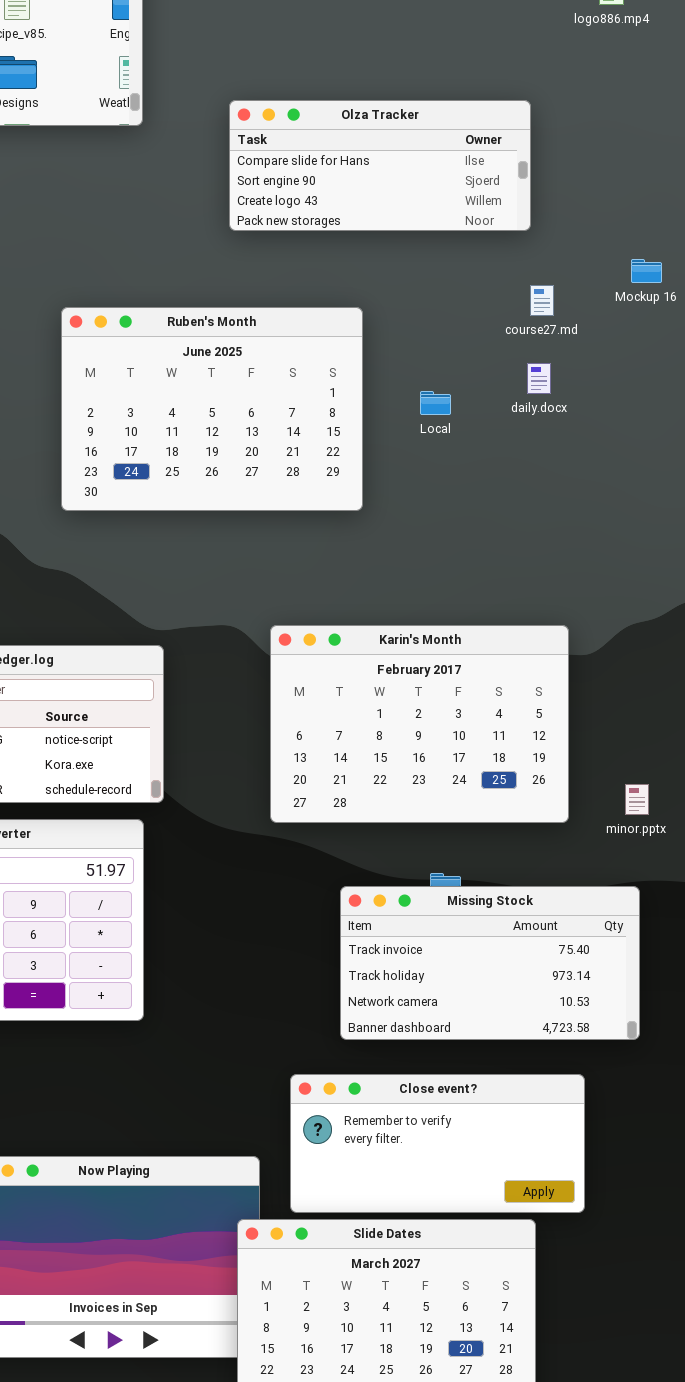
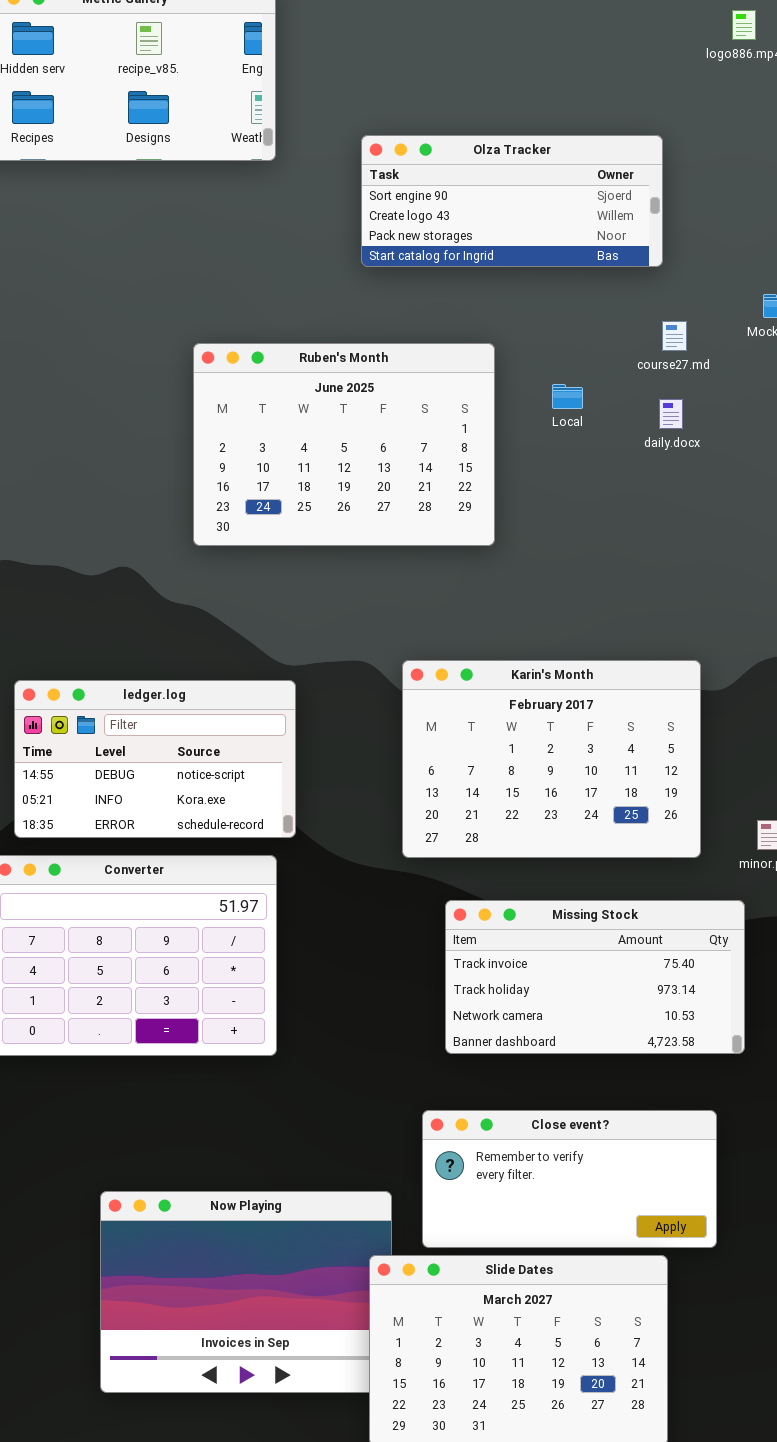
Olza Tracker: [229,100,531,231] -> [361,135,663,267], scrolled down 1 row
Local: [420,391,451,415] -> [552,384,583,409], moved
Missing Stock: [340,886,640,1040] -> [445,900,745,1054], moved

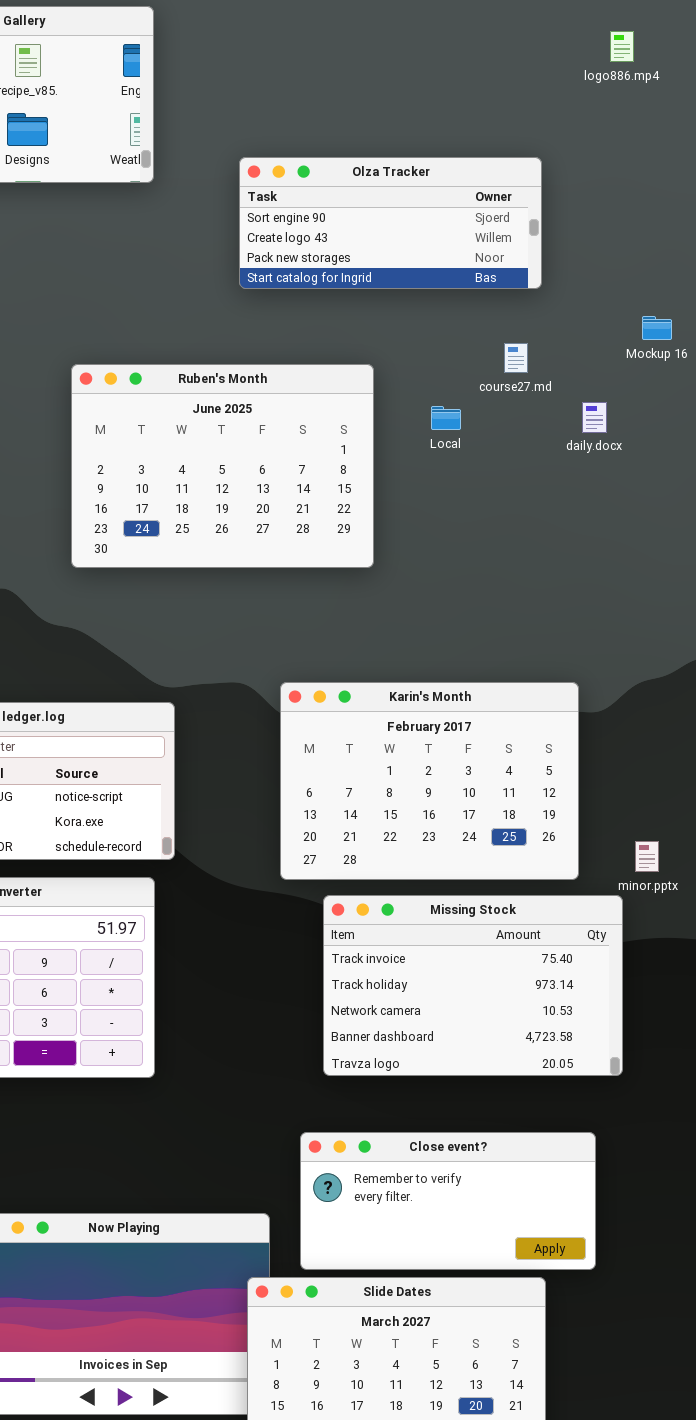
course27.md: [662,321,687,351] -> [504,343,528,373], moved
daily.docx: [659,399,683,429] -> [582,402,607,433], moved
Missing Stock: [445,900,745,1054] -> [323,895,623,1076], resized

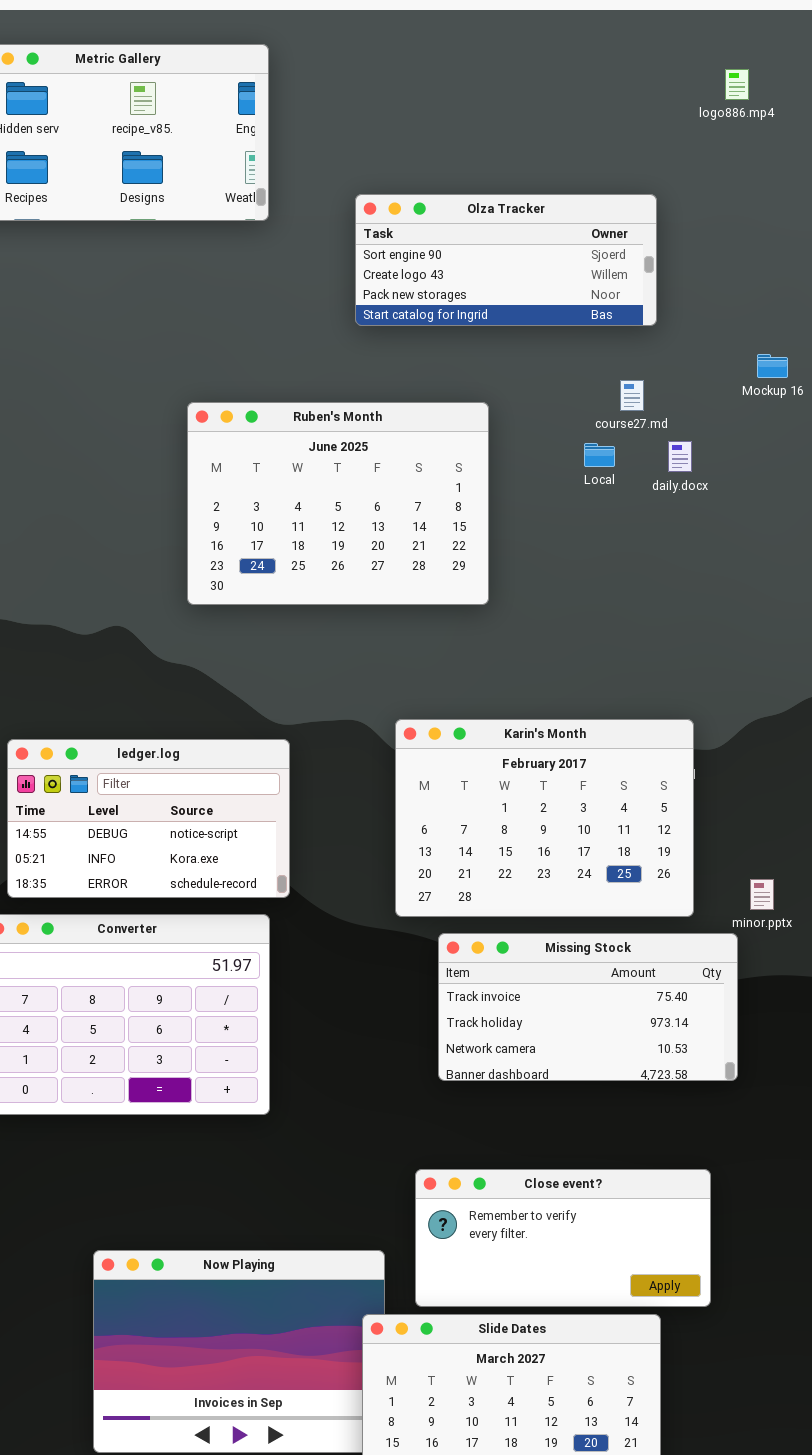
daily.docx: [582,402,607,433] -> [668,441,692,472], moved
Local: [431,406,461,430] -> [584,443,615,467], moved
Missing Stock: [323,895,623,1076] -> [438,933,738,1081], resized

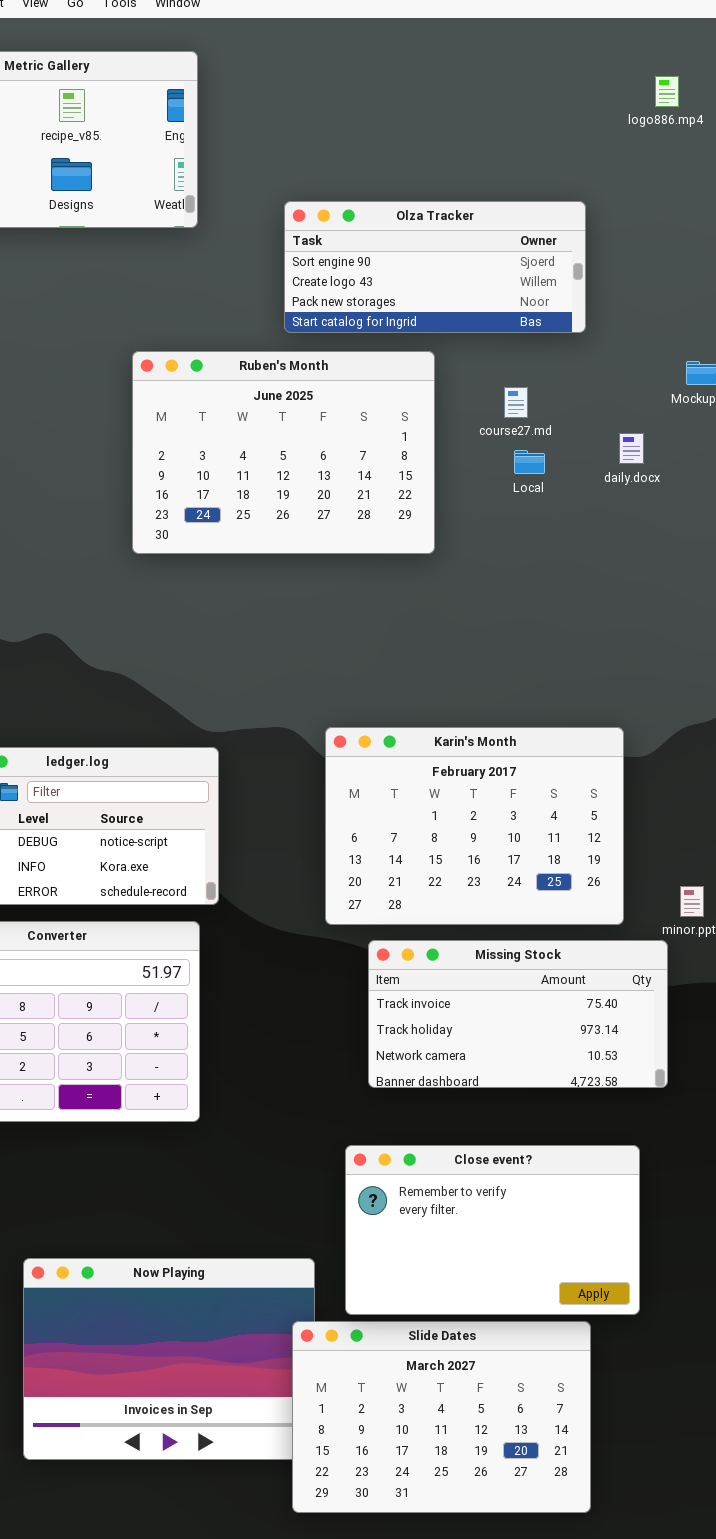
course27.md: [620,380,644,411] -> [504,387,528,418], moved
Ruben's Month: [187,402,489,605] -> [132,351,435,554], moved
daily.docx: [668,441,692,472] -> [619,433,644,464], moved
Close event?: [415,1169,711,1307] -> [345,1145,640,1315], resized

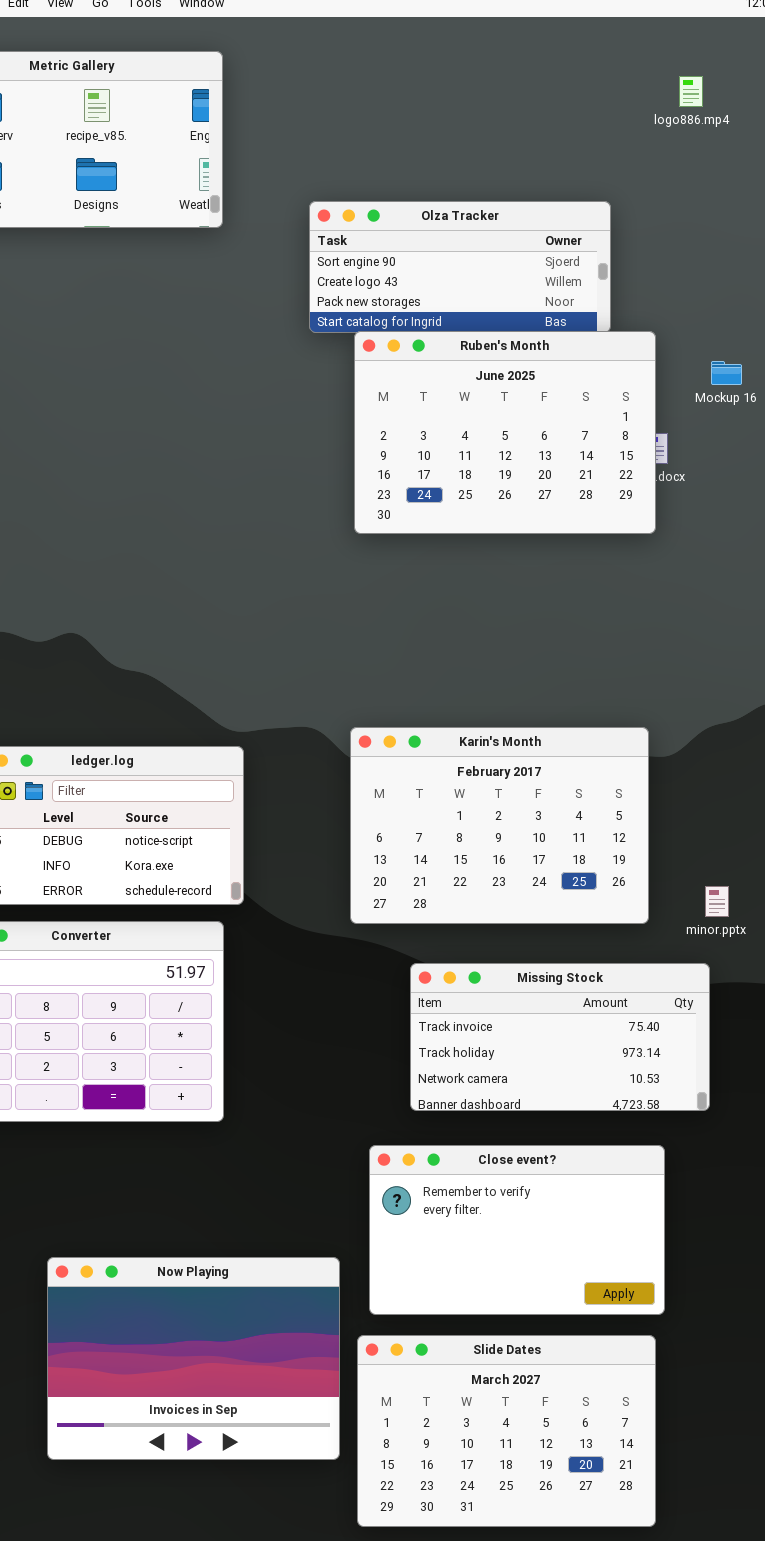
Ruben's Month: [132,351,435,554] -> [354,331,656,534], moved
Missing Stock: [368,940,668,1088] -> [410,963,710,1111], moved
Slide Dates: [292,1321,591,1513] -> [357,1335,656,1527], moved

